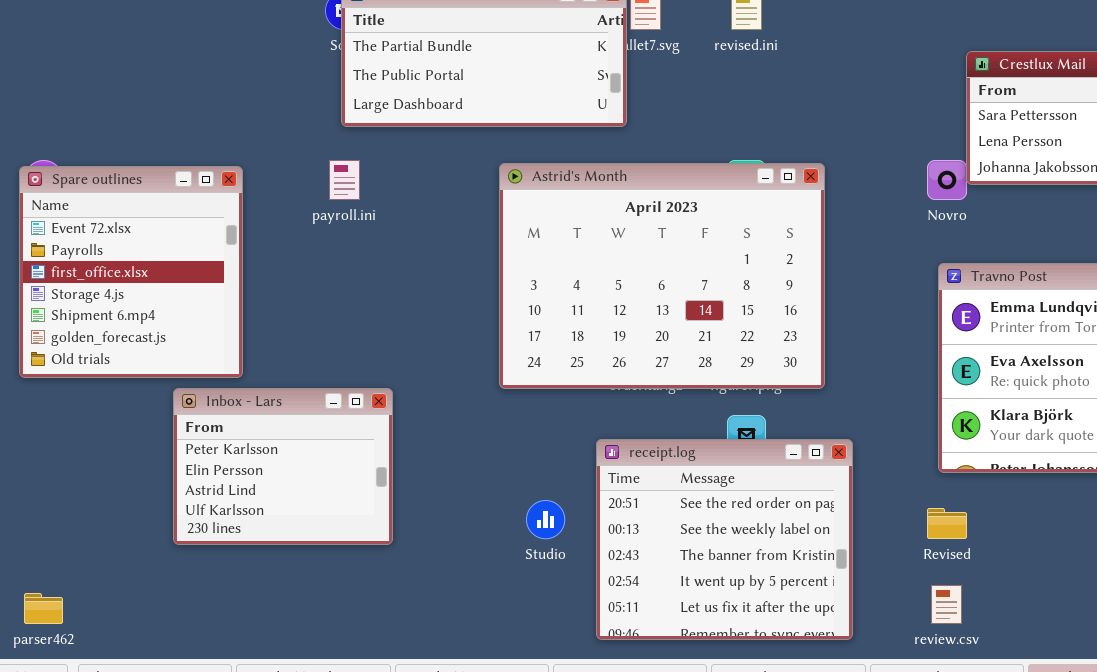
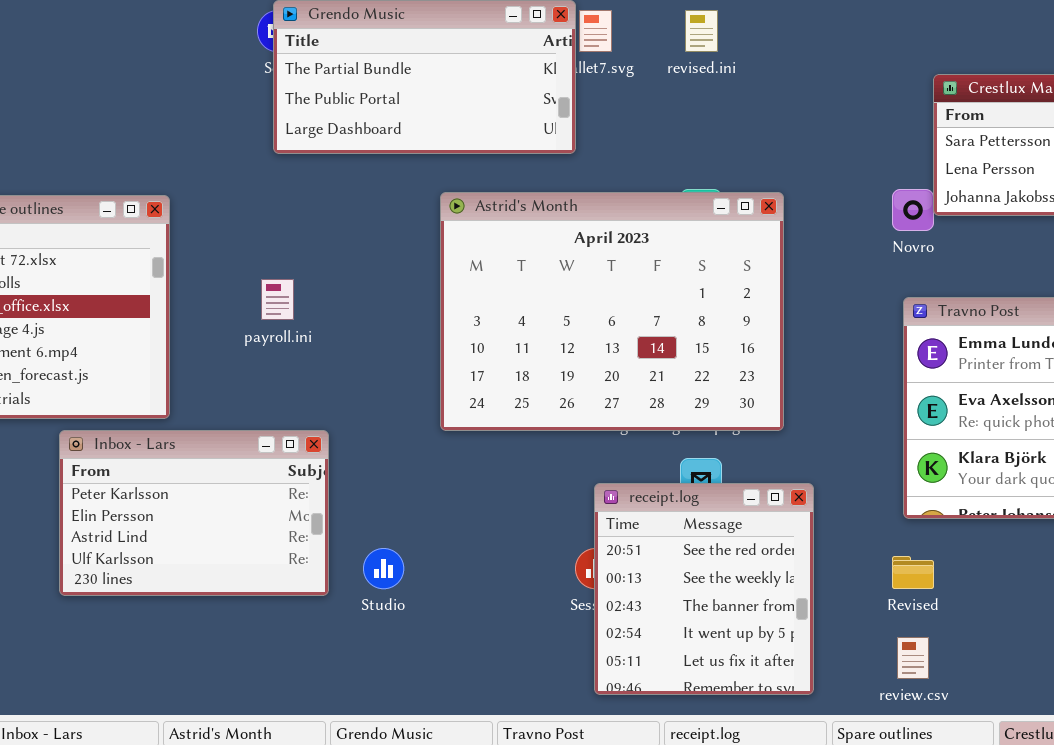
payroll.ini: [329,160,360,200] -> [261,279,294,320], moved
Inbox - Lars: [173,388,393,545] -> [59,430,329,596], resized
receipt.log: [596,439,853,640] -> [594,483,814,695], resized
Studio: [526,500,565,539] -> [363,548,404,589], moved

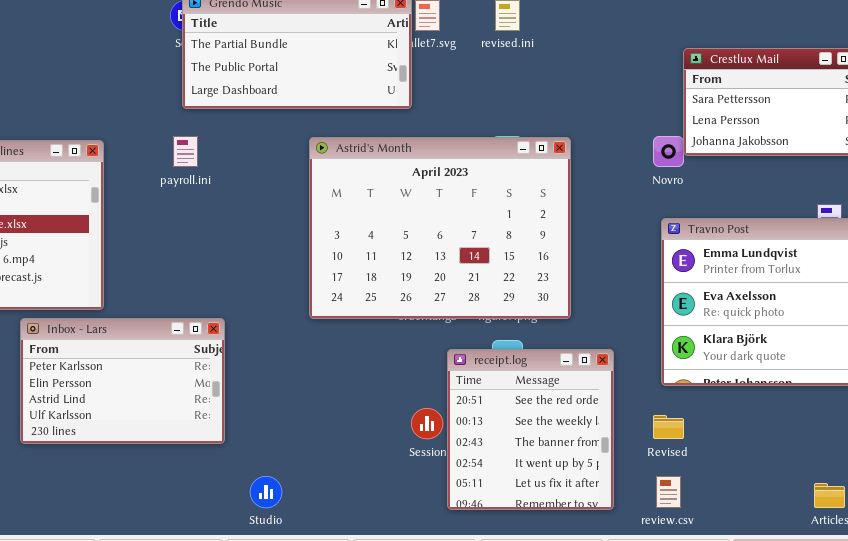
payroll.ini: [261,279,294,320] -> [173,136,198,167], moved
receipt.log: [594,483,814,695] -> [447,349,614,510], moved
Studio: [363,548,404,589] -> [250,476,282,508], moved

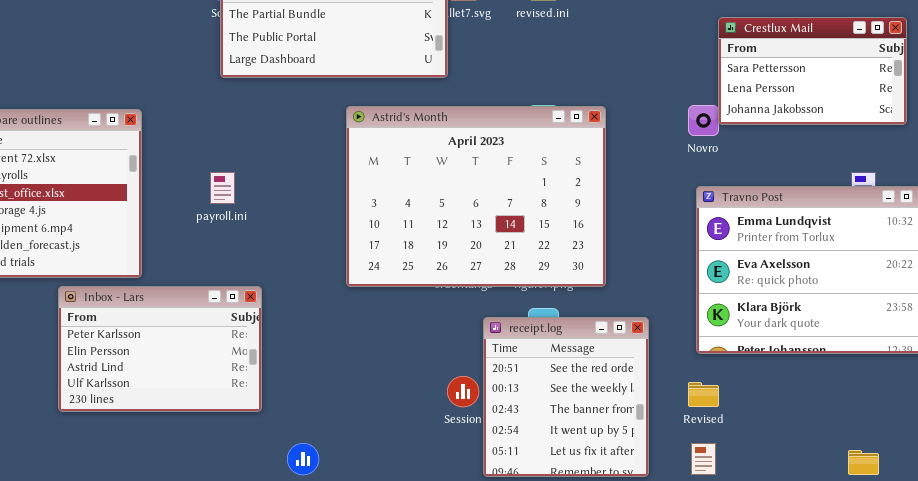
payroll.ini: [173,136,198,167] -> [210,172,235,204], moved

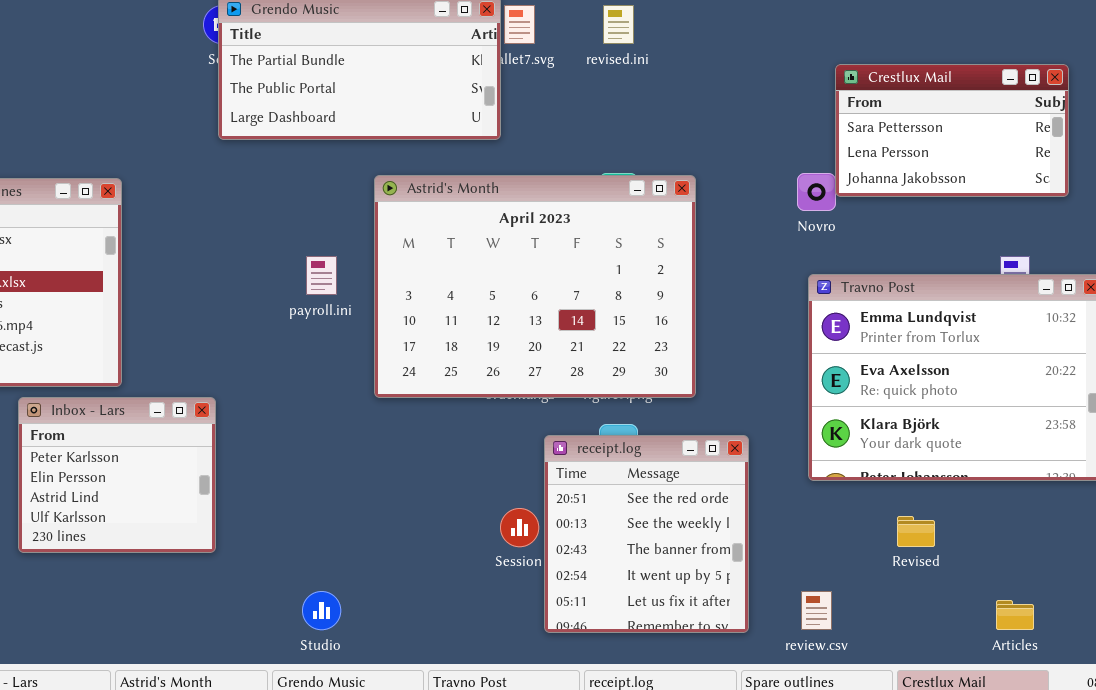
payroll.ini: [210,172,235,204] -> [306,256,337,295], moved
Inbox - Lars: [58,286,262,412] -> [18,397,216,553], resized
Revised: [688,382,719,407] -> [897,516,935,547], moved

